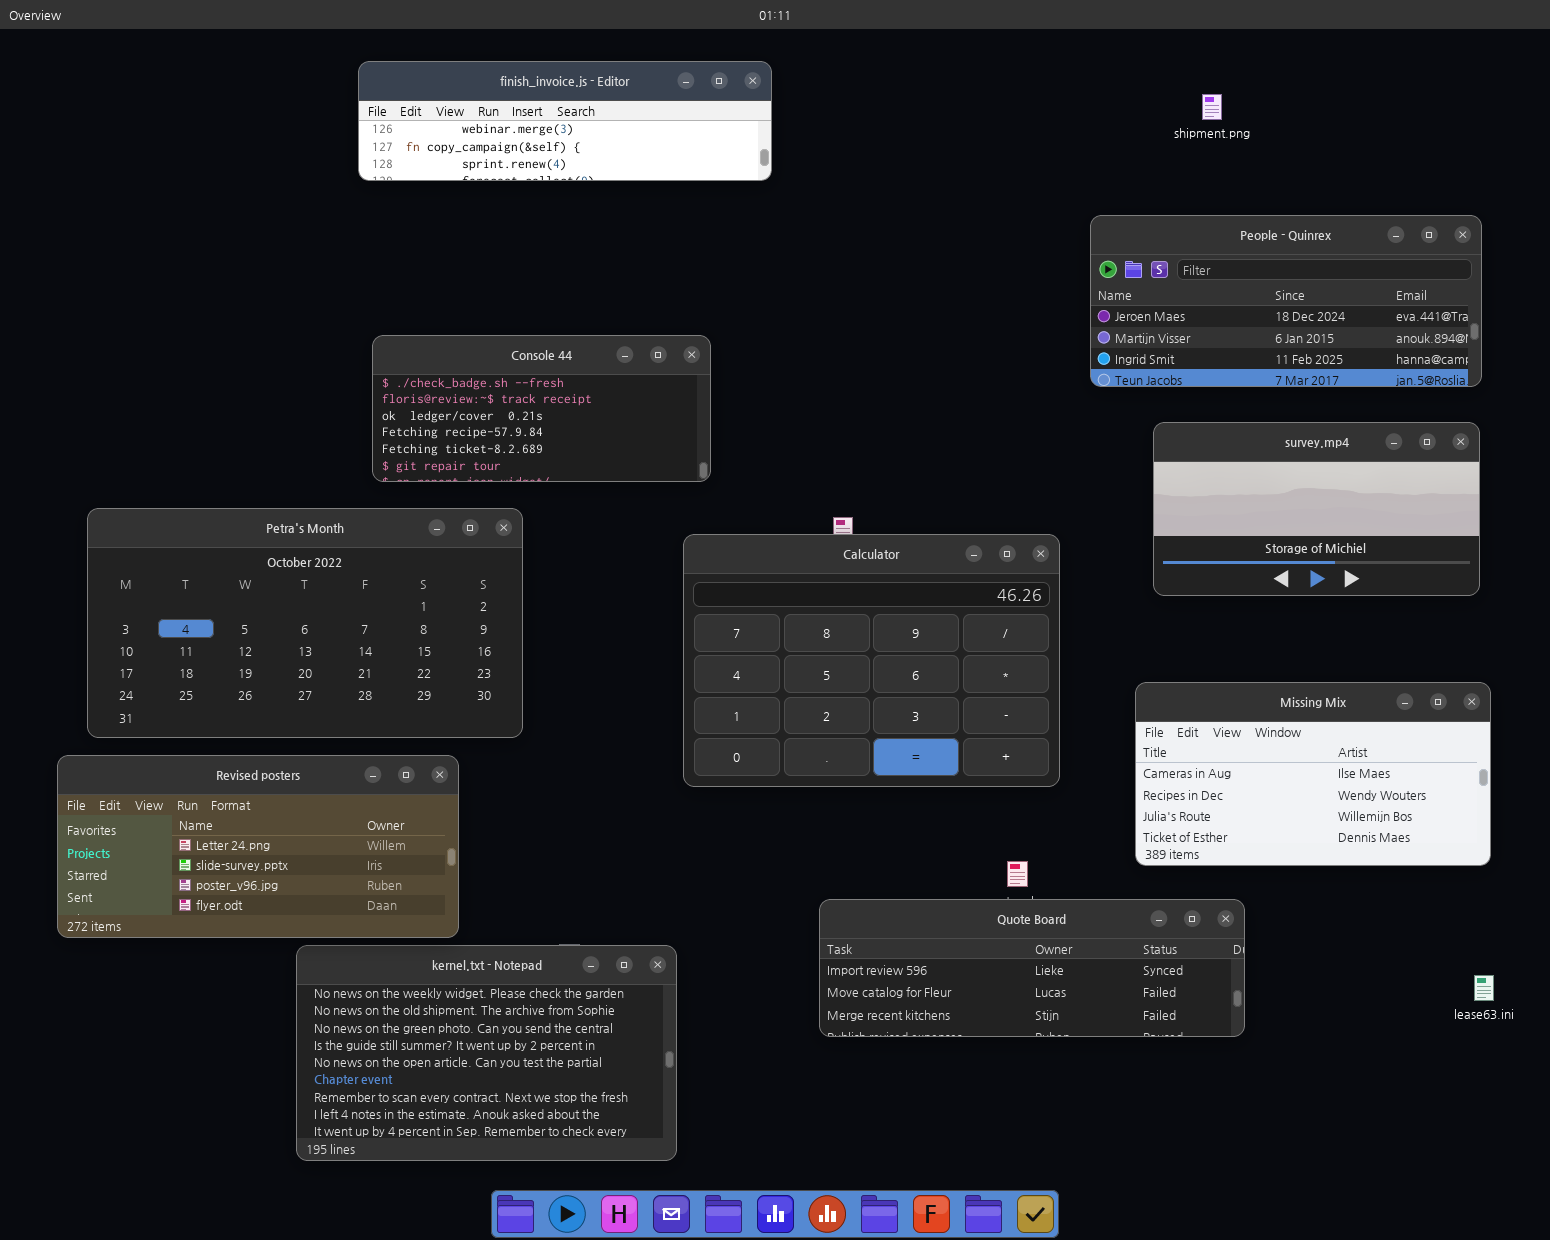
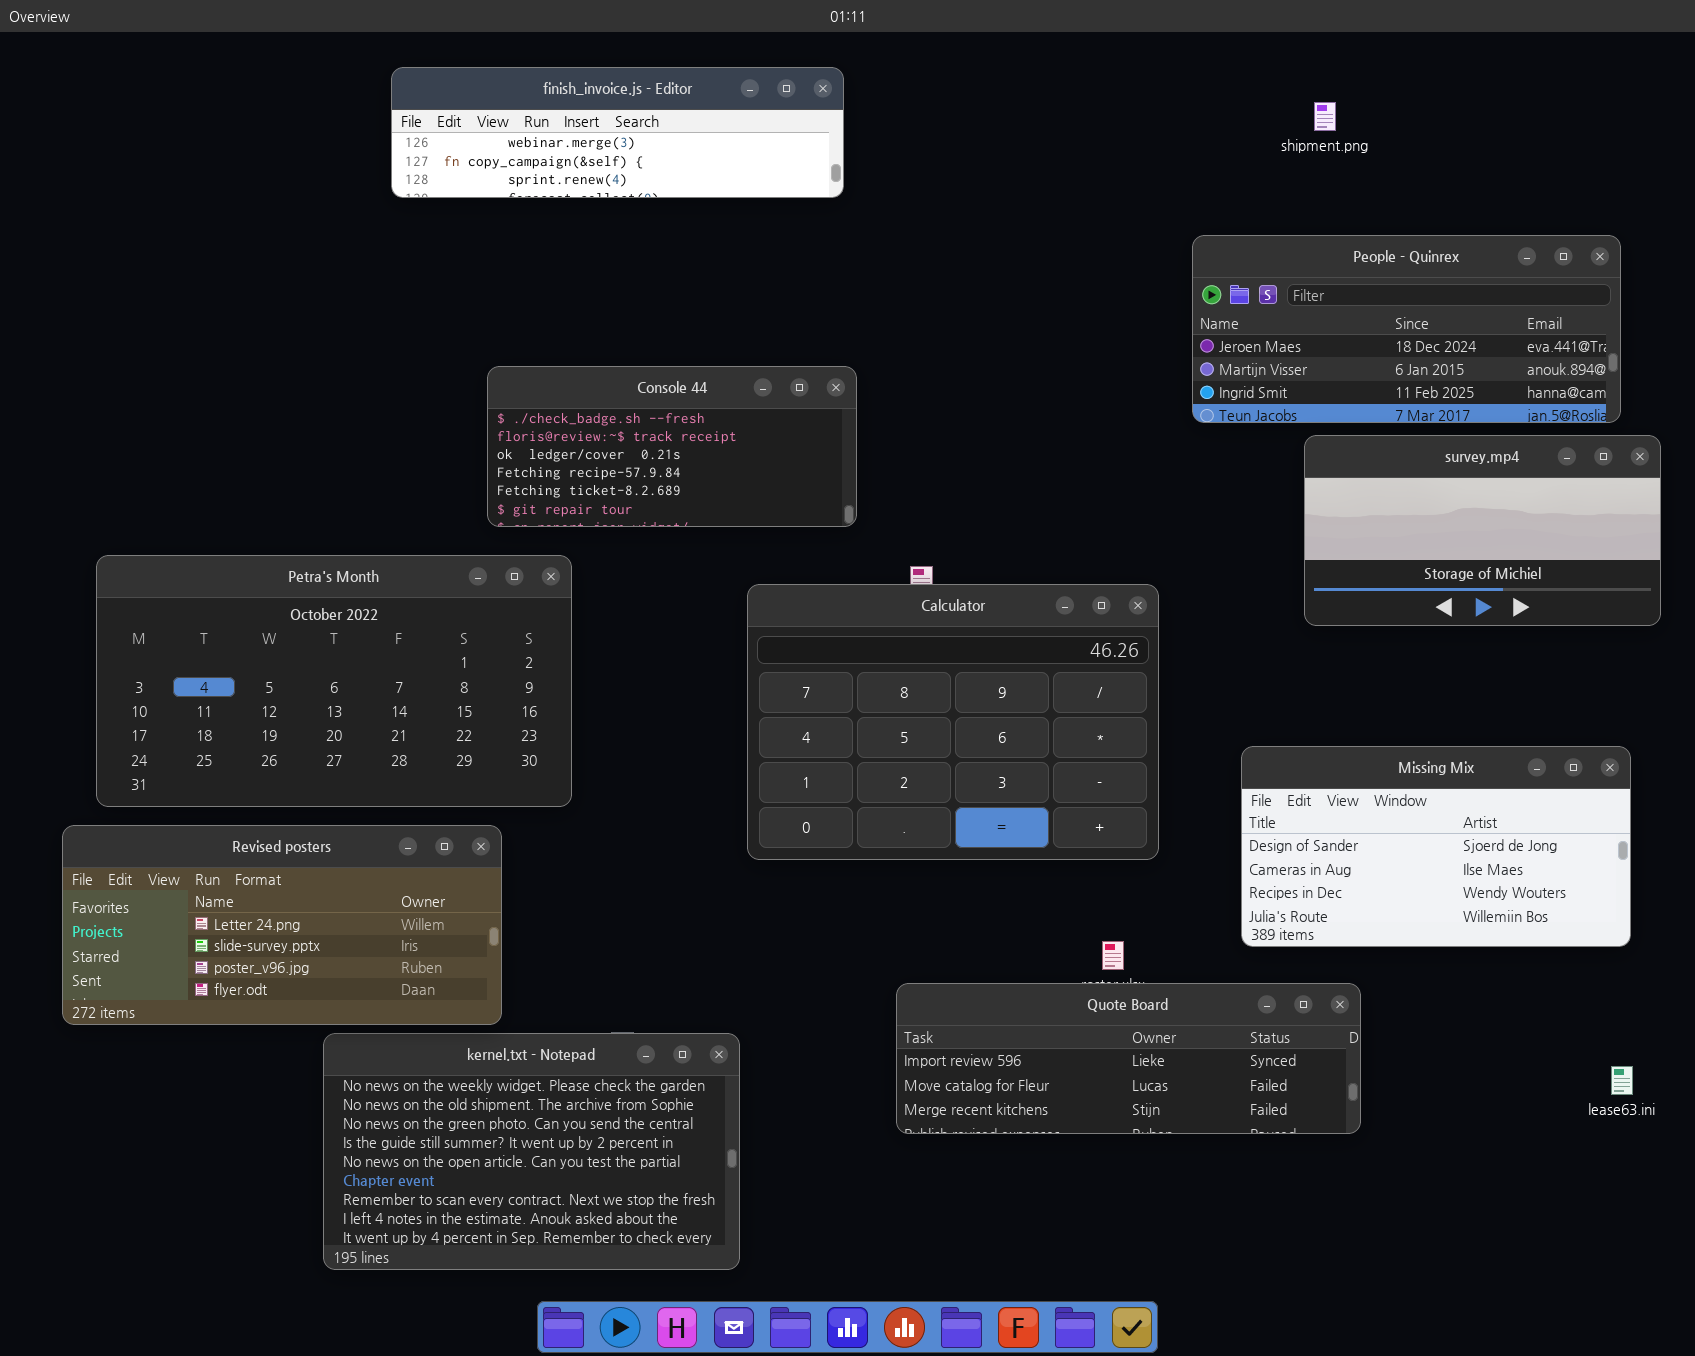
Console 44: [372,335,711,482] -> [487,366,857,527], moved
survey.mp4: [1153,422,1480,596] -> [1304,435,1661,626], moved
Missing Mix: [1135,682,1491,866] -> [1241,746,1631,947], scrolled up 1 row

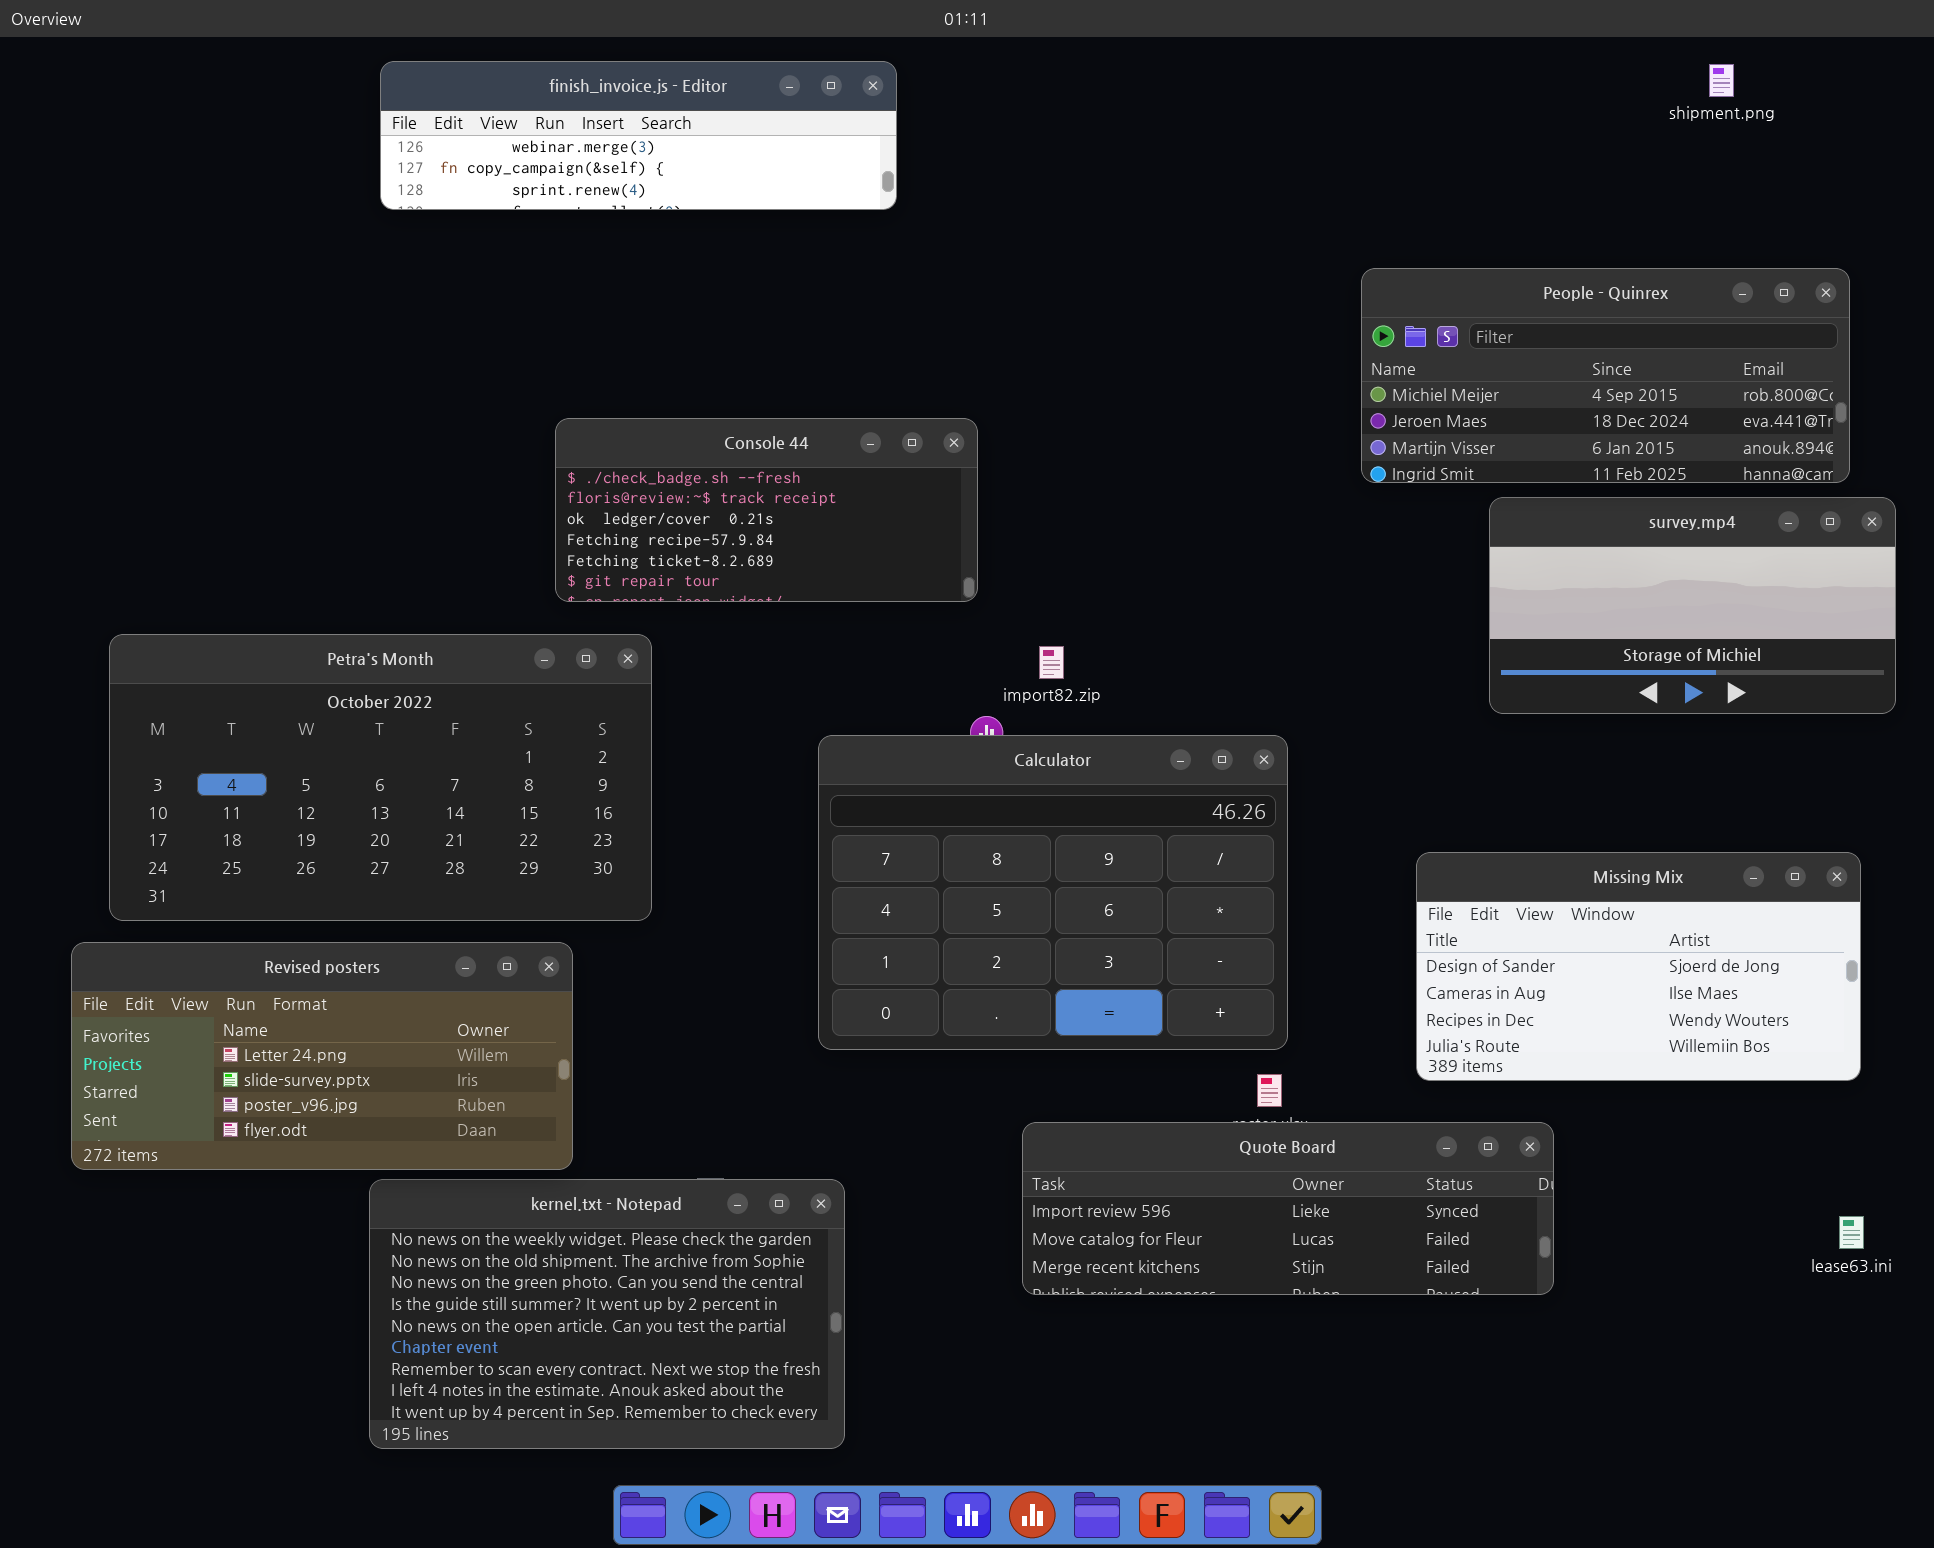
finish_invoice.js - Editor: [391,67,844,198] -> [380,61,897,210], moved
shipment.png: [1314,102,1336,131] -> [1709,64,1734,97], moved
People - Quinrex: [1192,235,1621,423] -> [1361,268,1850,483], scrolled up 1 row
Calculator: [747,584,1159,860] -> [818,735,1288,1050], moved

